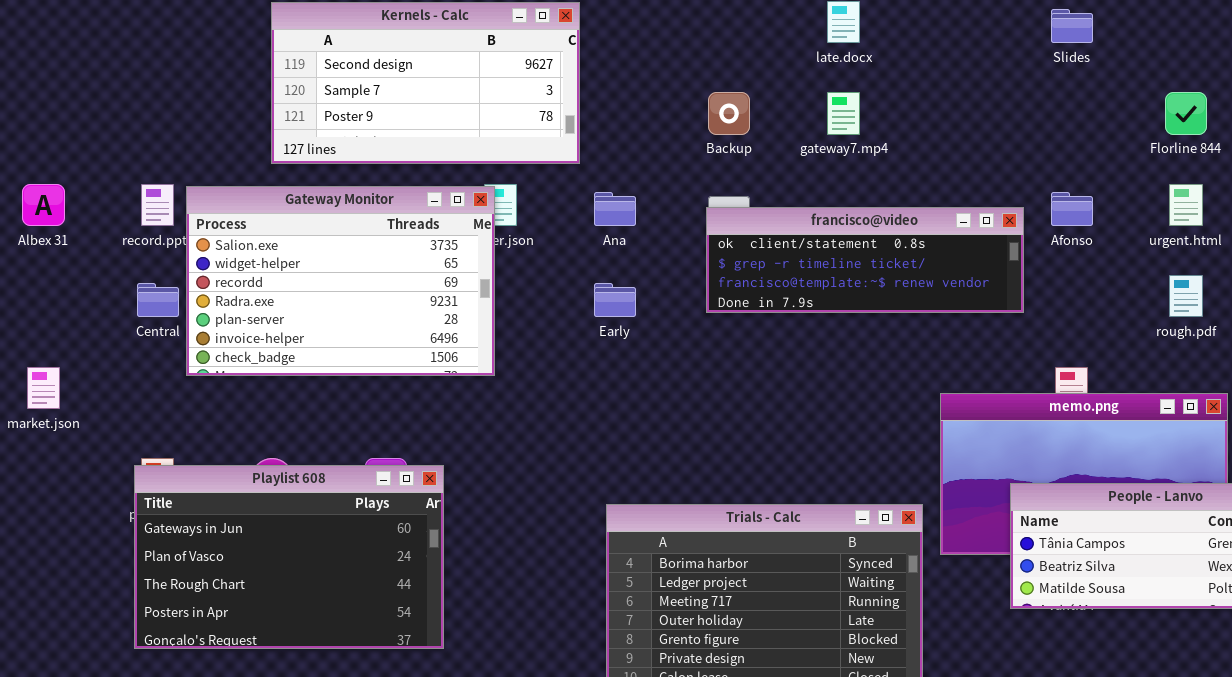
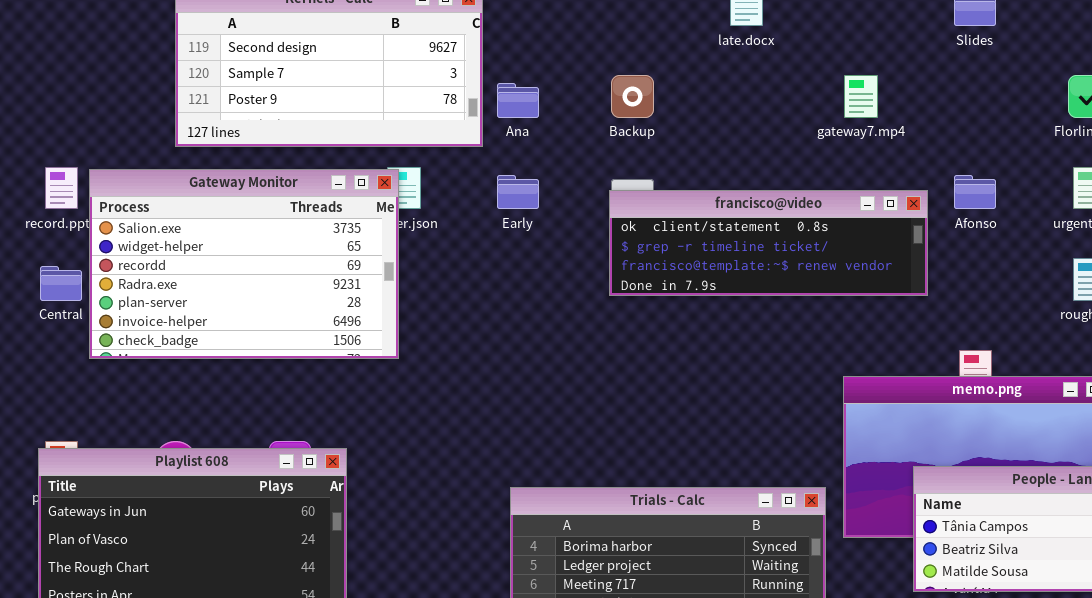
gateway7.mp4: [827,92,860,135] -> [844,75,878,118], moved
Ana: [594,192,636,226] -> [497,83,539,118], moved
Early: [594,283,636,317] -> [497,175,539,209], moved

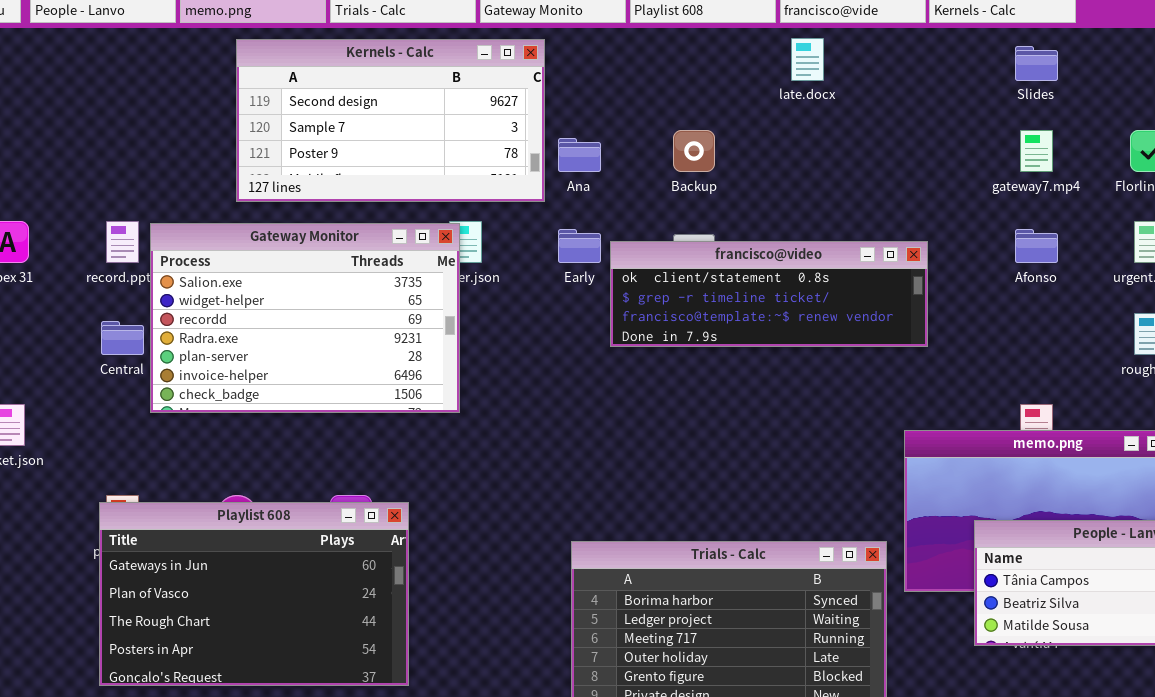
gateway7.mp4: [844,75,878,118] -> [1020,130,1053,172], moved
francisco@video: [609,190,928,296] -> [610,241,928,347], moved

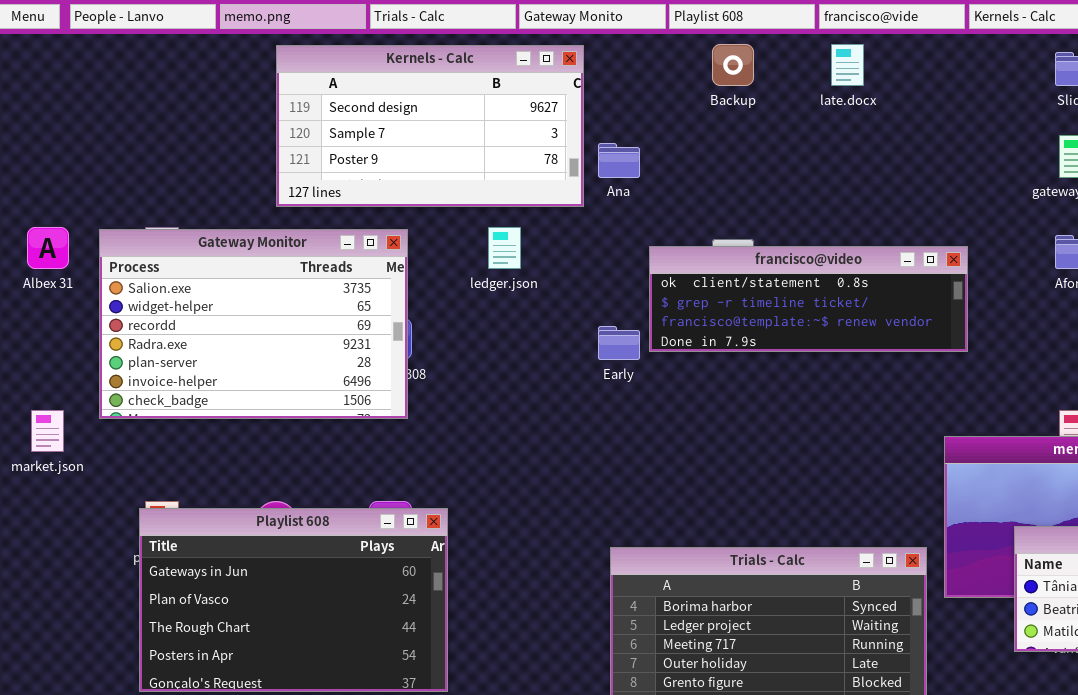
Backup: [673,130,715,172] -> [712,44,754,86], moved
Gateway Monitor: [150,223,460,413] -> [99,229,408,419], moved
Early: [558,229,601,263] -> [598,326,640,360], moved

